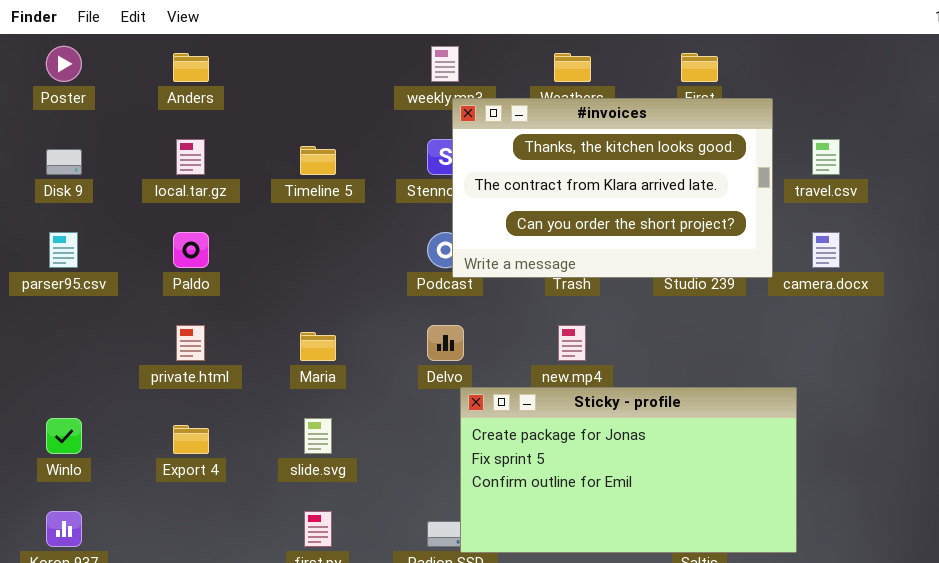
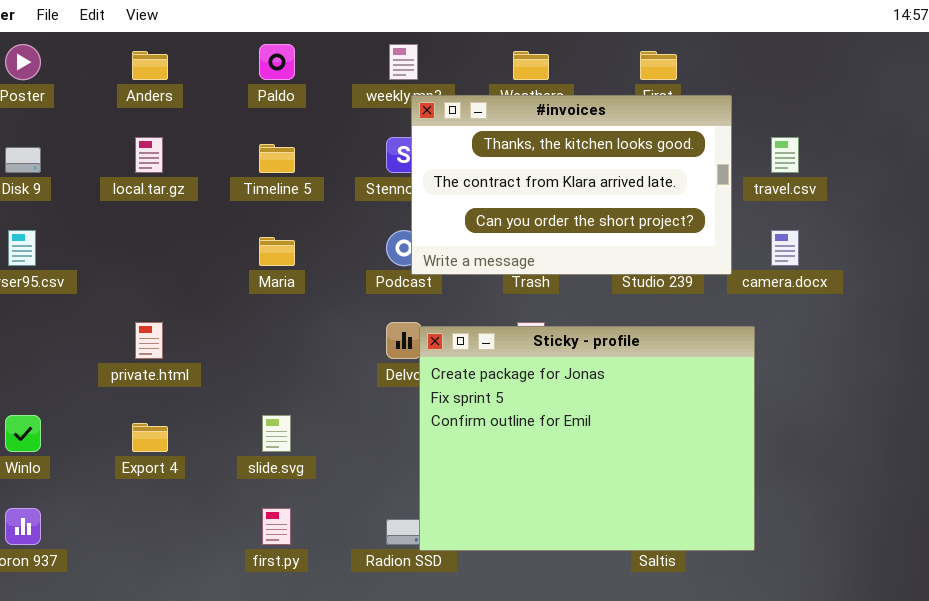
Paldo: [173,232,209,268] -> [259,44,295,80], moved
Maria: [300,332,336,361] -> [259,237,295,266], moved
Sticky - profile: [460,387,797,553] -> [419,326,755,551], resized

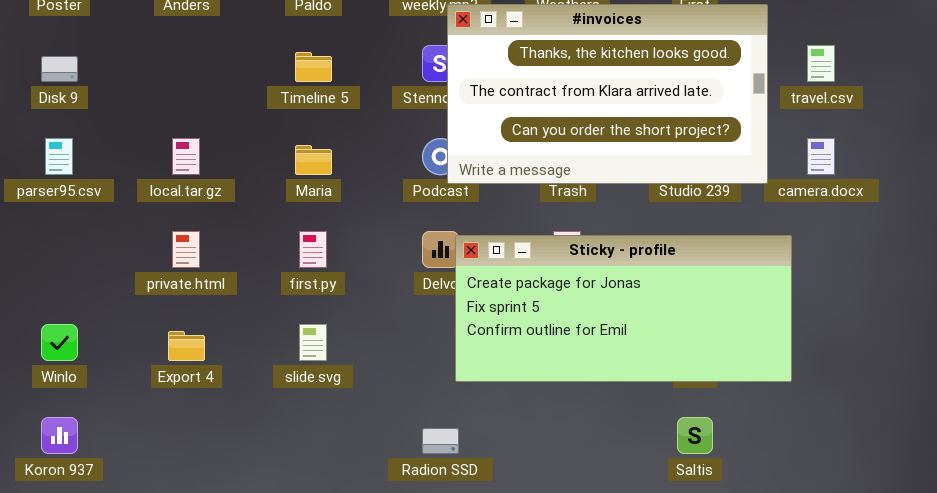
local.tar.gz: [135,137,163,173] -> [172,138,200,175], moved
Sticky - profile: [419,326,755,551] -> [455,235,792,382], resized
first.py: [262,508,291,545] -> [299,231,327,268], moved

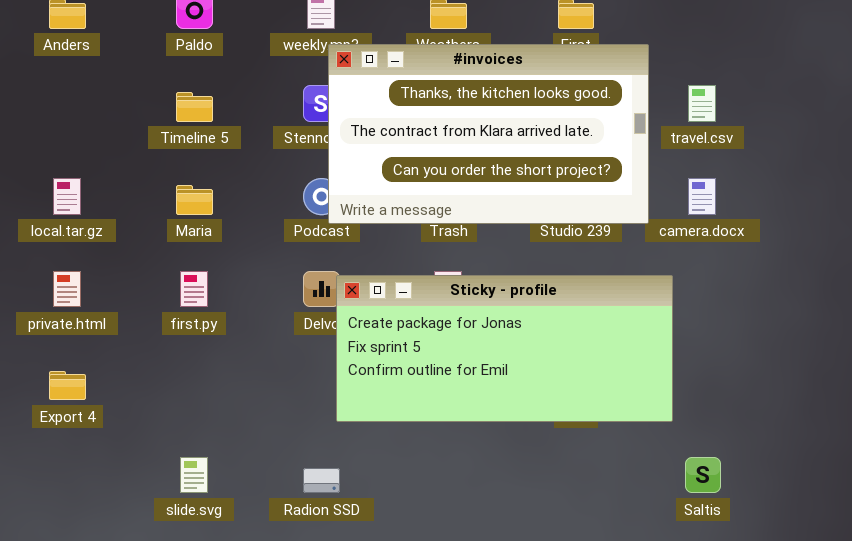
slide.svg: [299,324,327,361] -> [180,457,208,493], moved
Saltis: [677,417,713,454] -> [685,457,721,493], moved

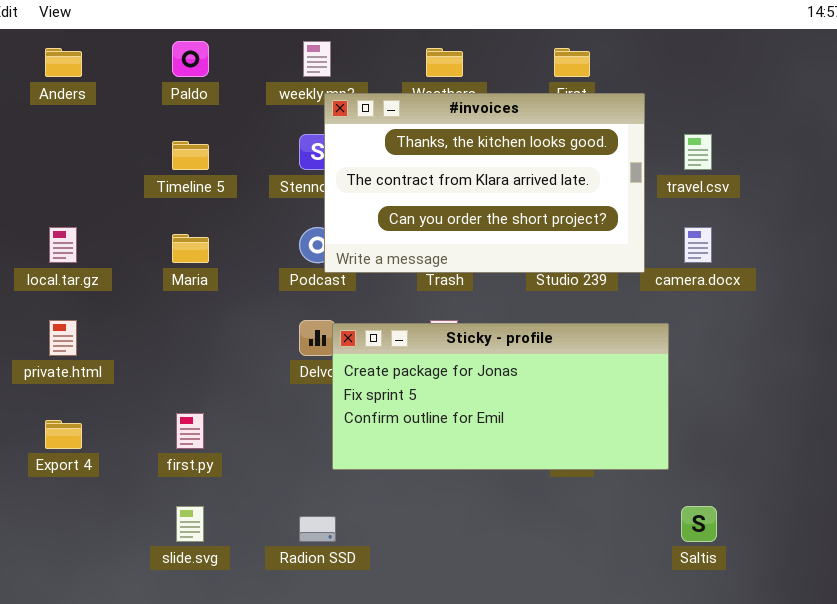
first.py: [180,271,208,307] -> [176,413,204,449], moved

